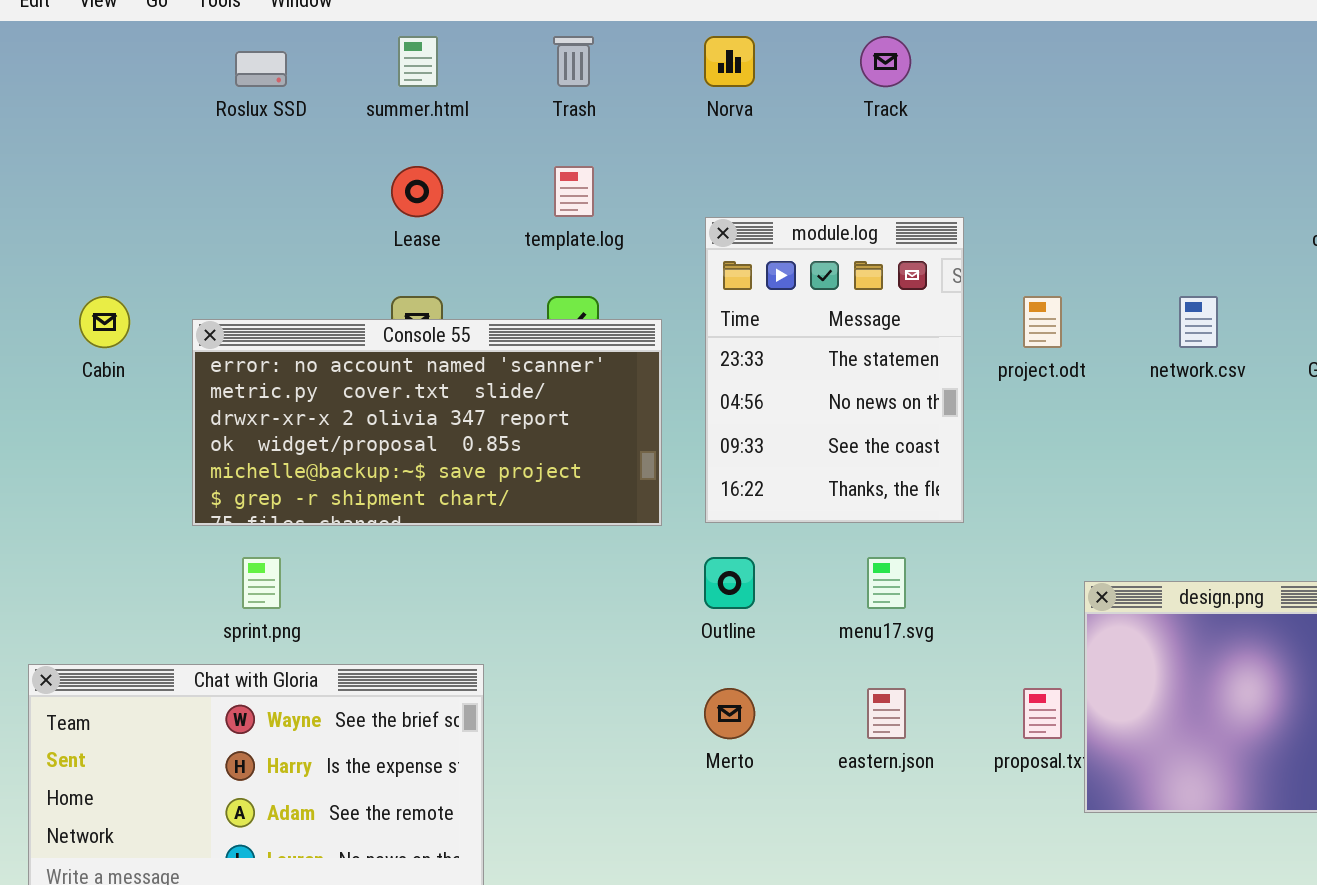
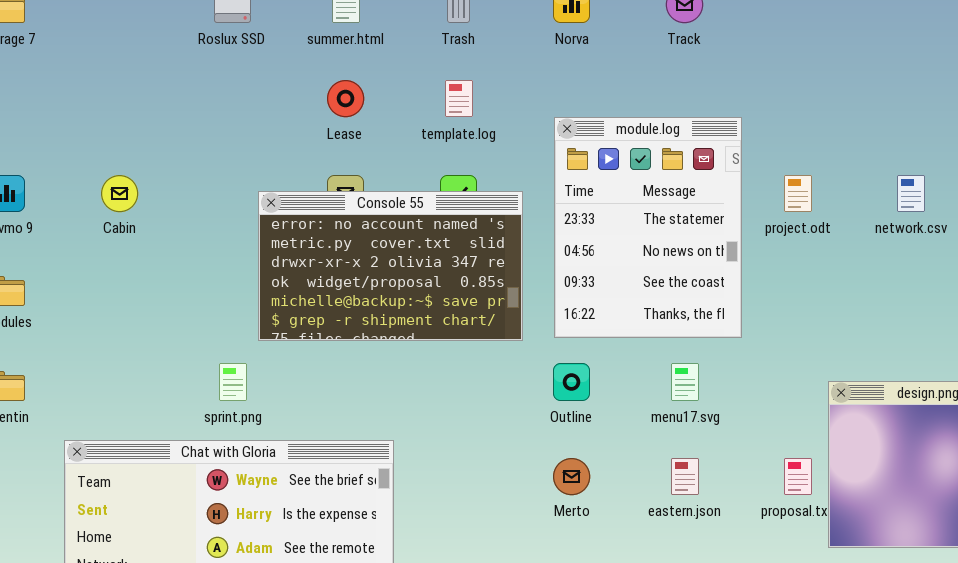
Console 55: [192,319,662,526] -> [258,191,523,341], resized

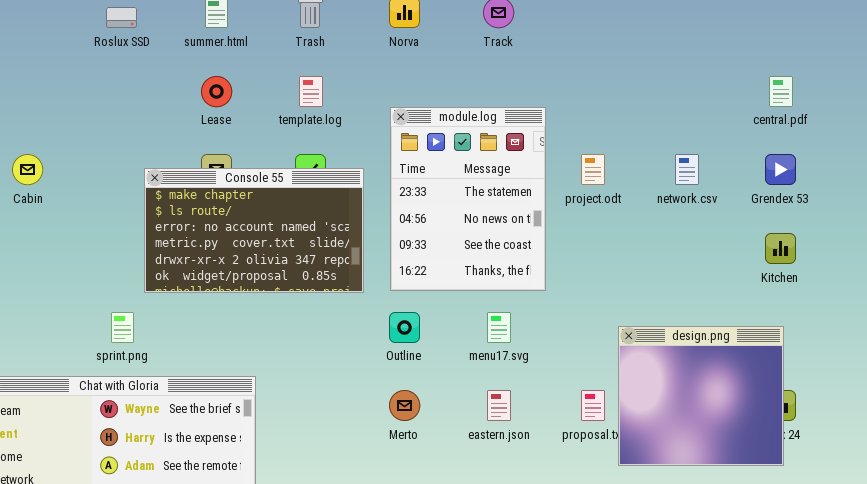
Console 55: [258,191,523,341] -> [144,168,364,293], scrolled up 2 rows

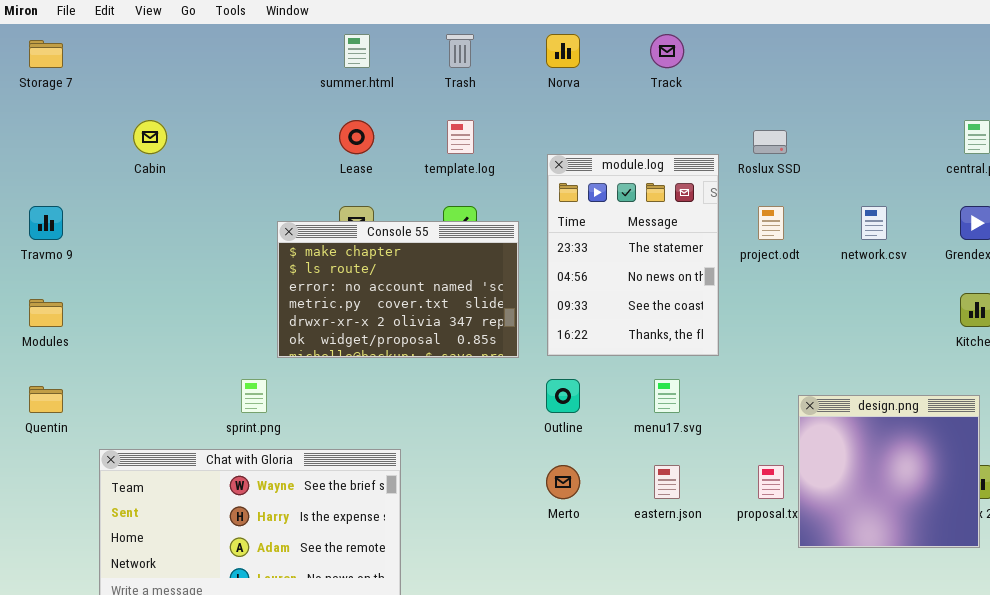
Roslux SSD: [106,7,137,28] -> [753,130,787,154], moved
Cabin: [12,154,43,185] -> [133,120,167,154], moved

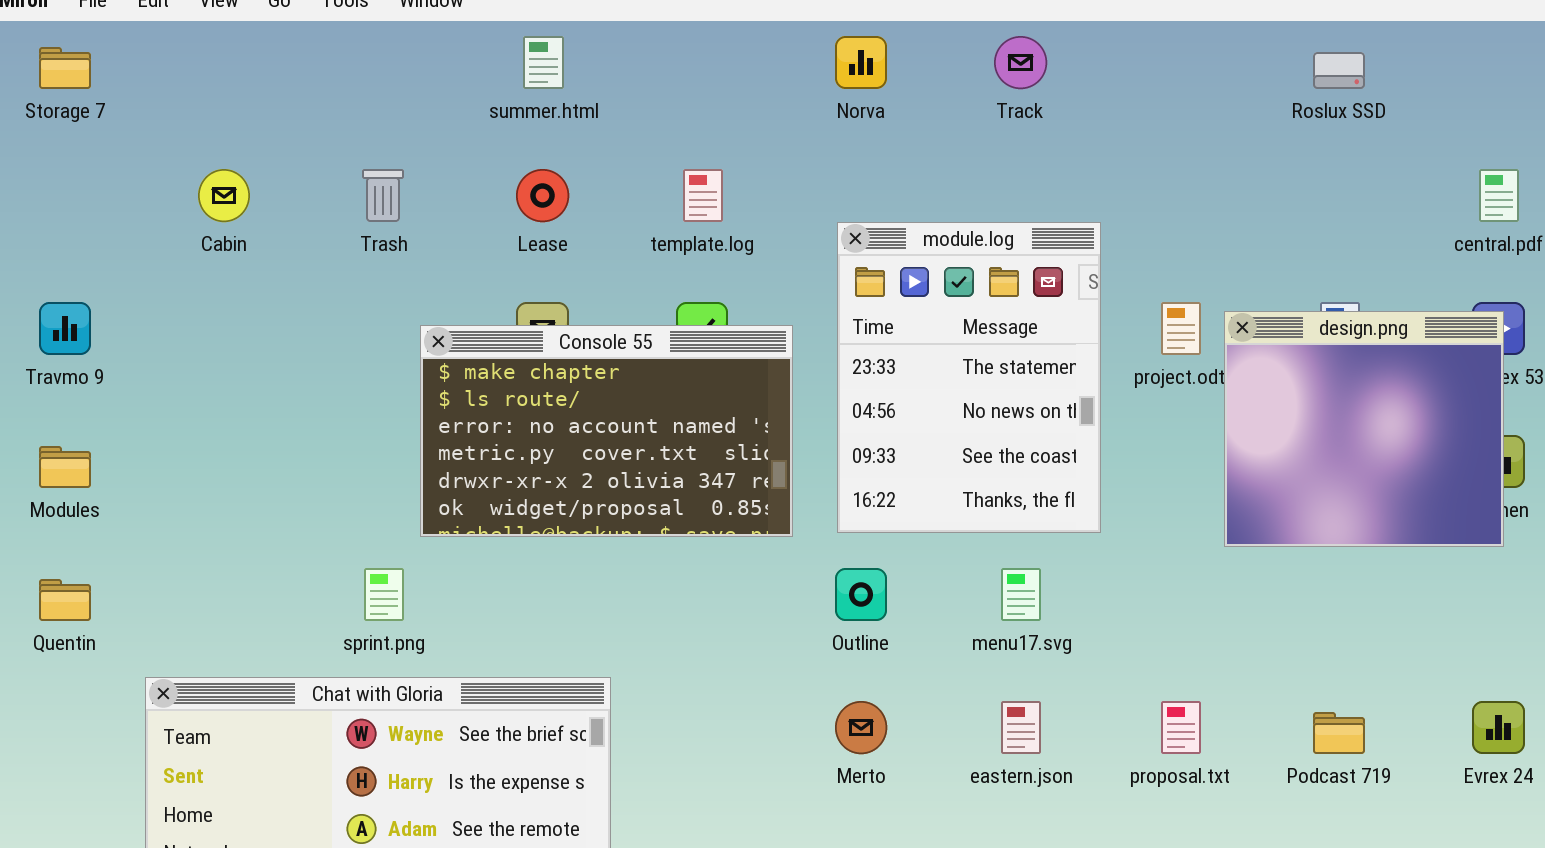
Trash: [446,34,474,68] -> [362,169,404,222], moved
Roslux SSD: [753,130,787,154] -> [1313,52,1365,89], moved
design.png: [798,395,980,548] -> [1224,311,1504,547], moved

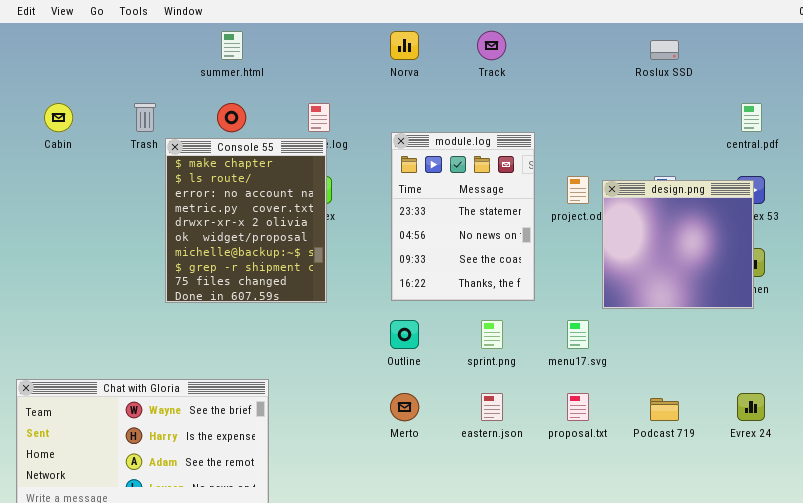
Console 55: [420,325,793,537] -> [165,138,327,303], resized
sprint.png: [364,568,404,621] -> [481,320,503,349], moved
menu17.svg: [1001,568,1041,621] -> [567,320,589,349], moved

